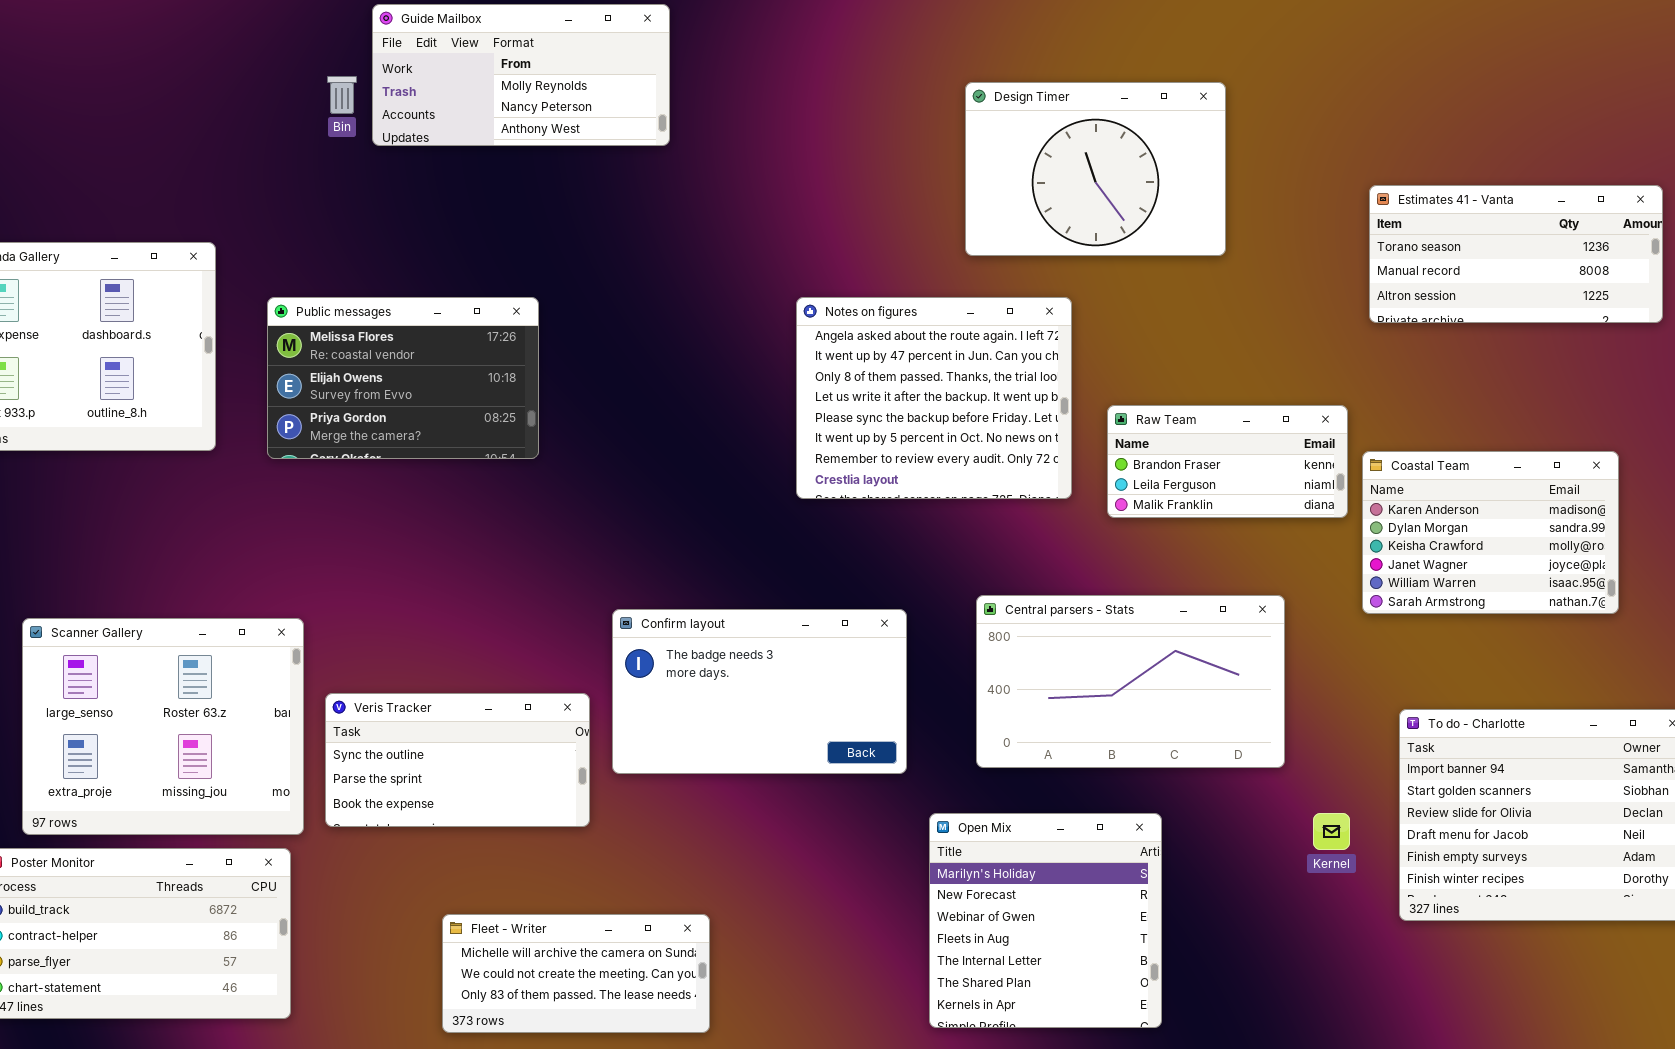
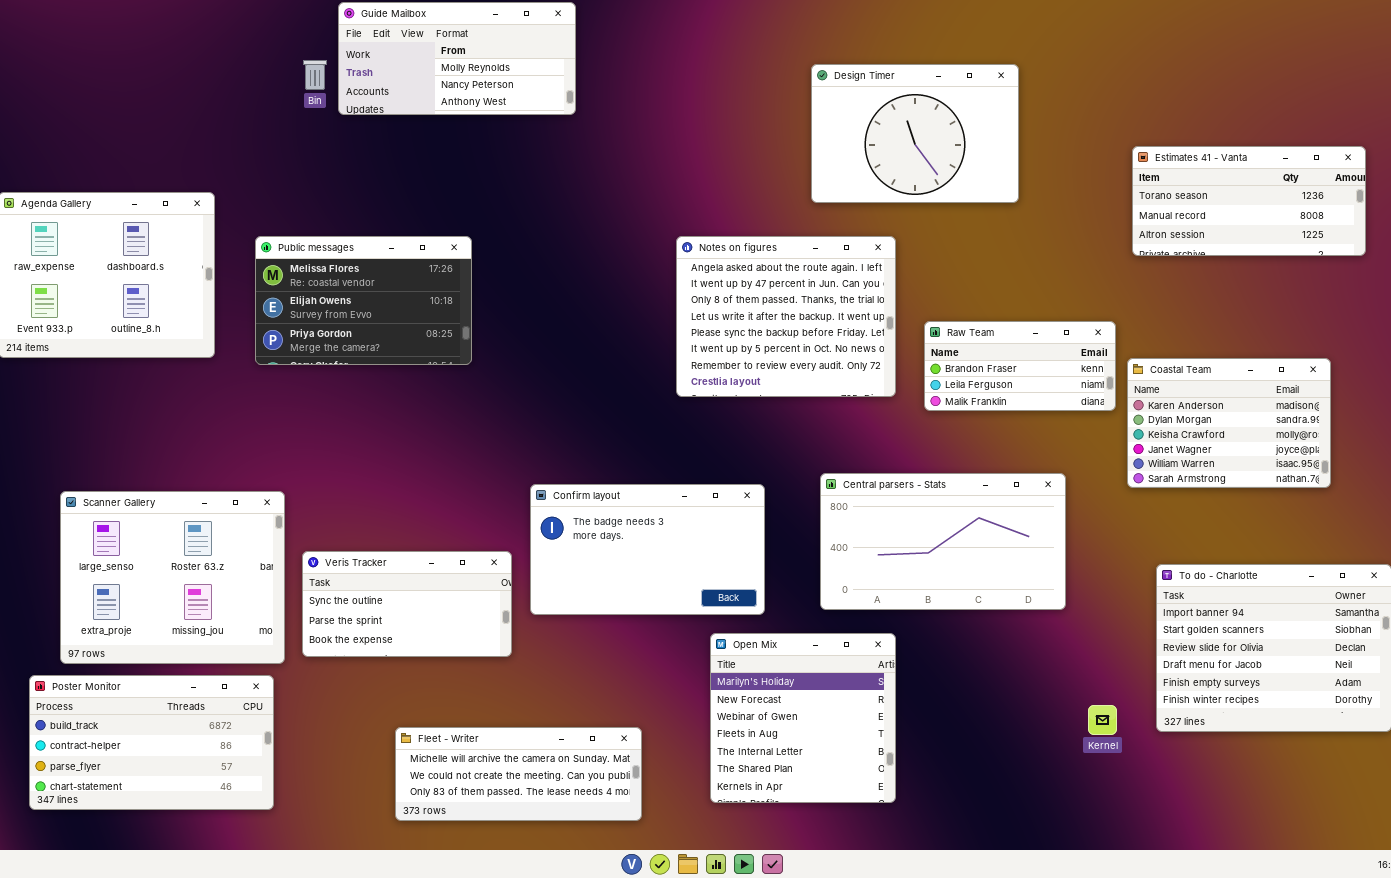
Open Mix: [929,813,1162,1028] -> [710,633,896,803], moved
Kernel: [1313,813,1350,850] -> [1088,705,1117,735], moved
Fleet - Writer: [442,914,710,1033] -> [395,727,642,821], resized

